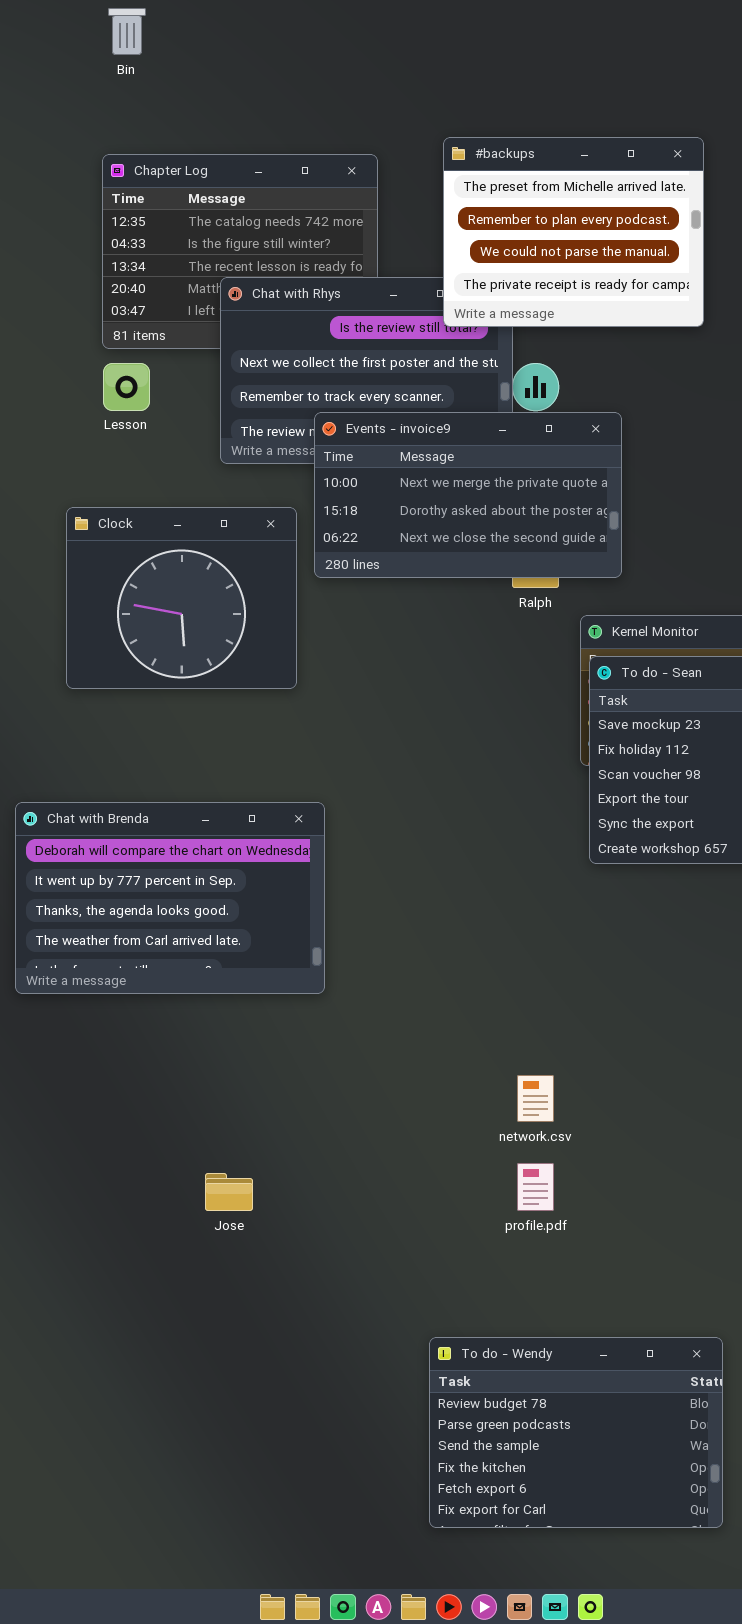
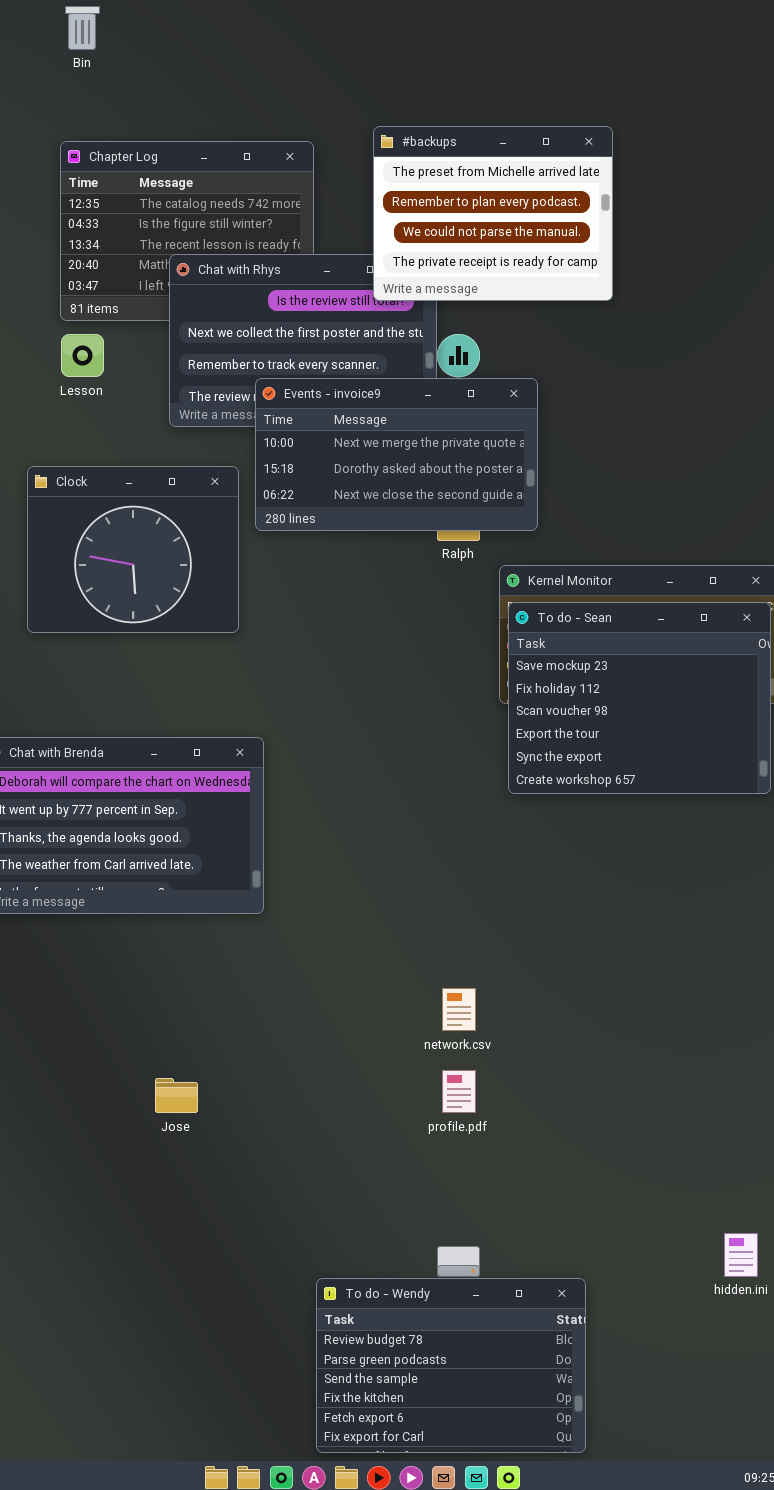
To do - Wendy: [429,1337,723,1528] -> [316,1278,586,1453], moved

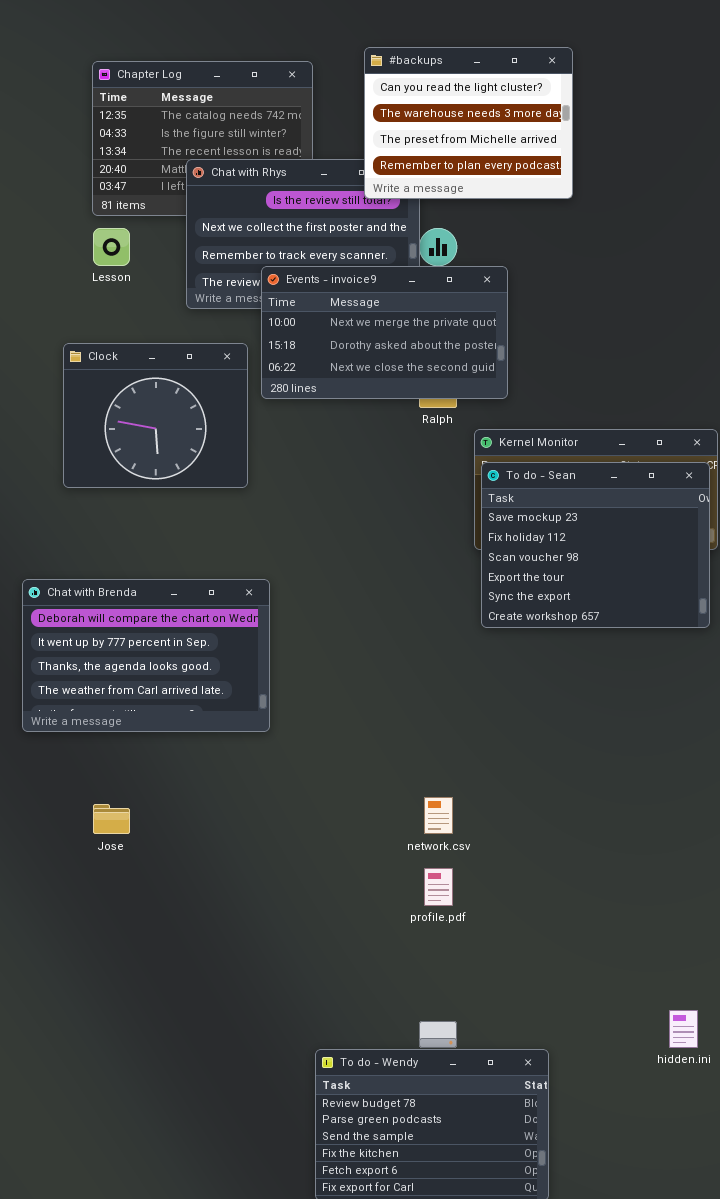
#backups: [373,126,613,301] -> [364,47,573,199], scrolled up 2 rows
Jose: [155,1078,198,1113] -> [93,804,130,834], moved

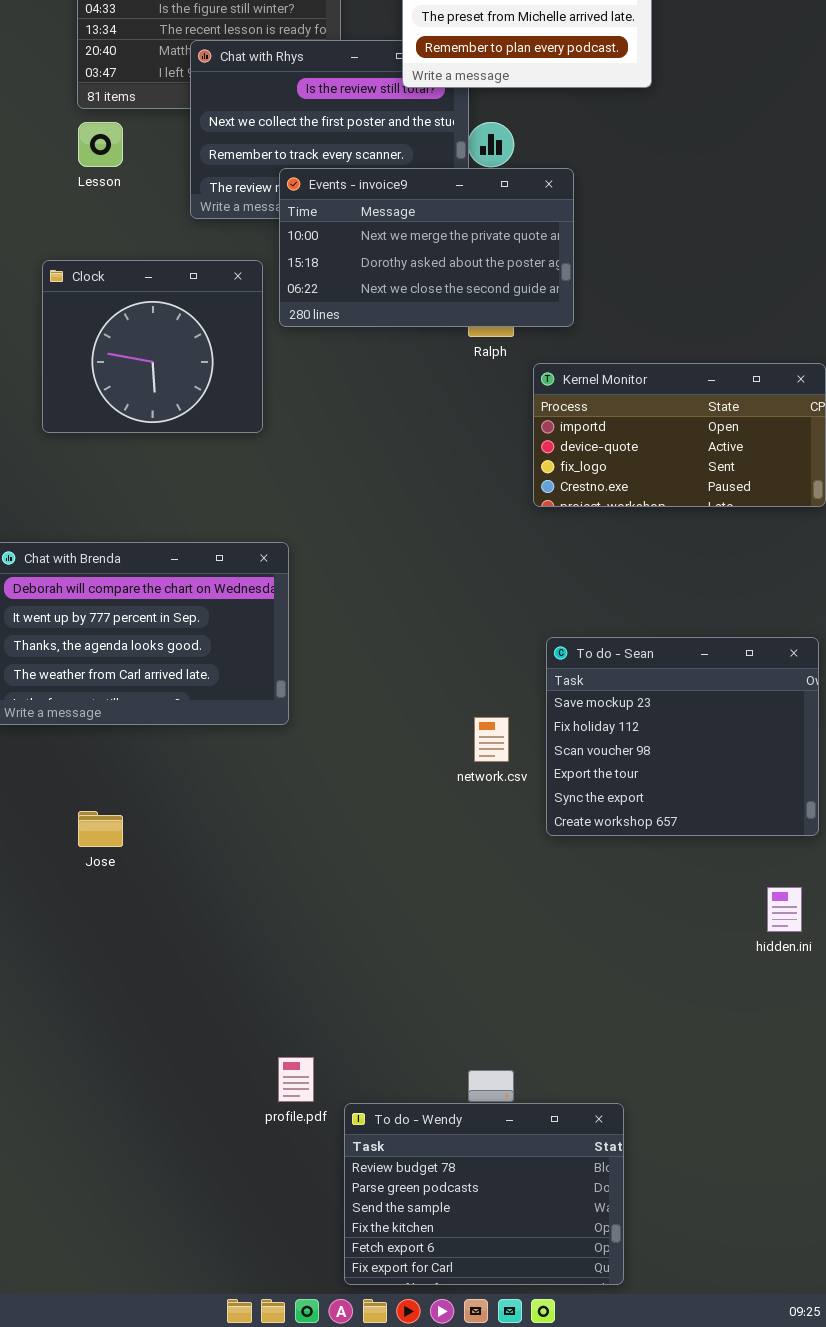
To do - Sean: [481,462,710,628] -> [546,637,819,836], moved
network.csv: [424,797,453,834] -> [474,717,509,762], moved
profile.pdf: [424,868,453,906] -> [278,1057,314,1102], moved
hidden.ini: [669,1010,698,1048] -> [767,887,802,932], moved

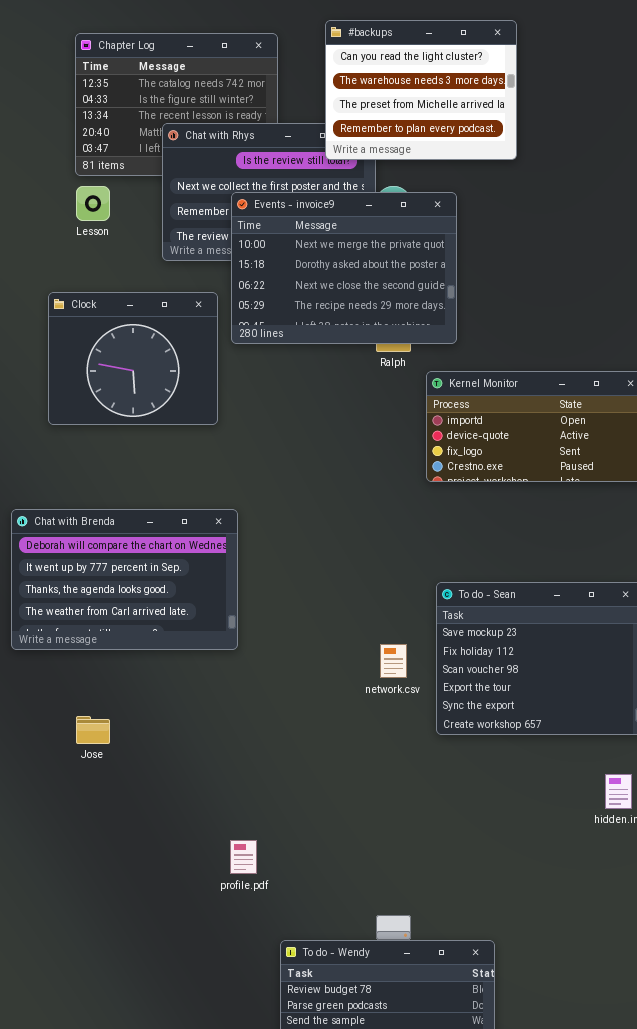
Events - invoice9: [279,168,574,327] -> [231,192,457,344], resized
profile.pdf: [278,1057,314,1102] -> [230,840,257,874], moved

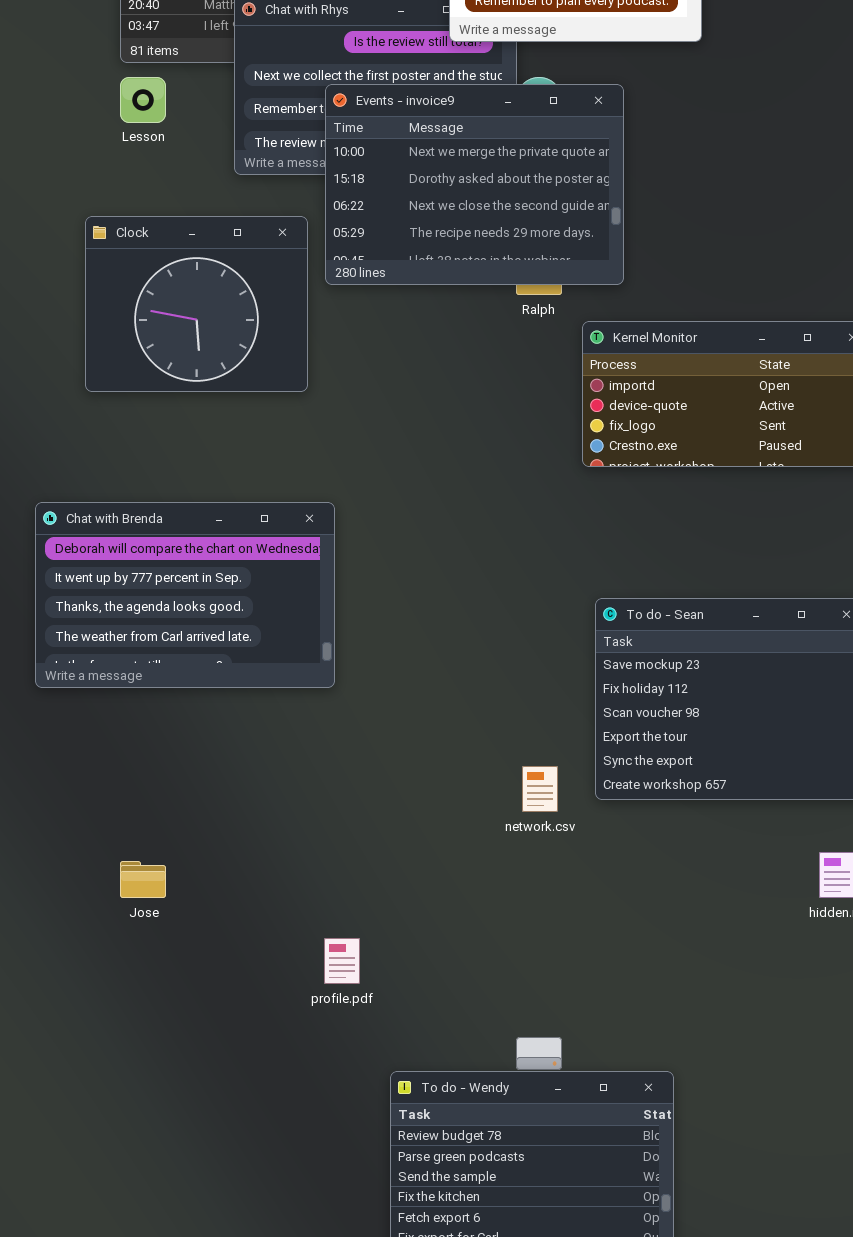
network.csv: [380,644,407,678] -> [522,766,558,812], moved
Jose: [76,716,110,744] -> [120,861,166,898], moved

